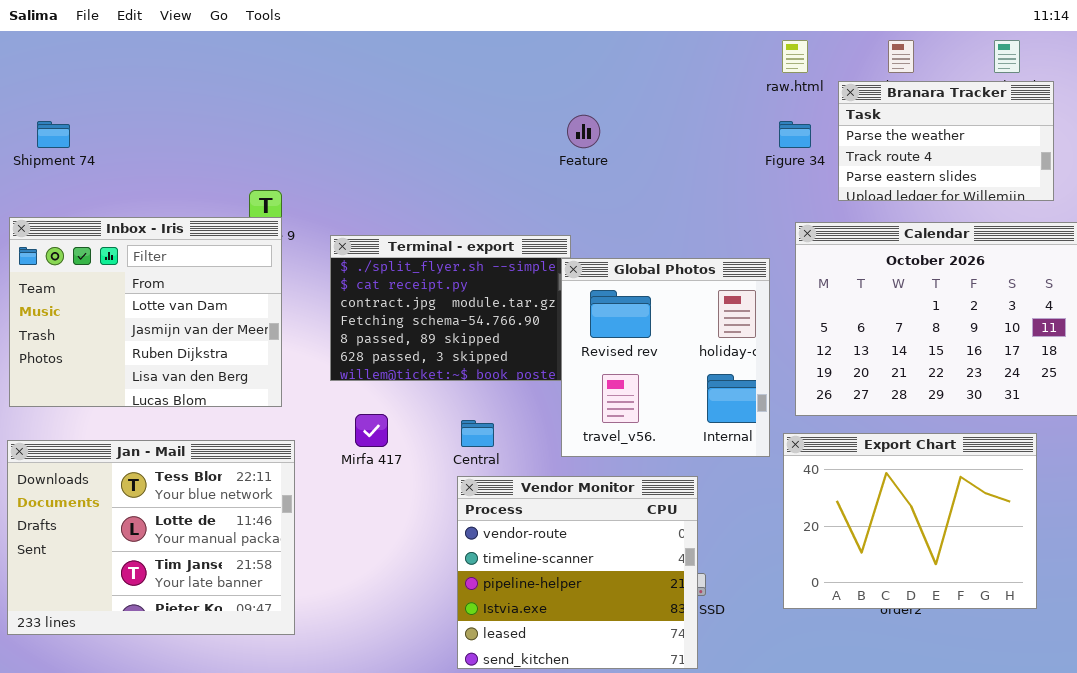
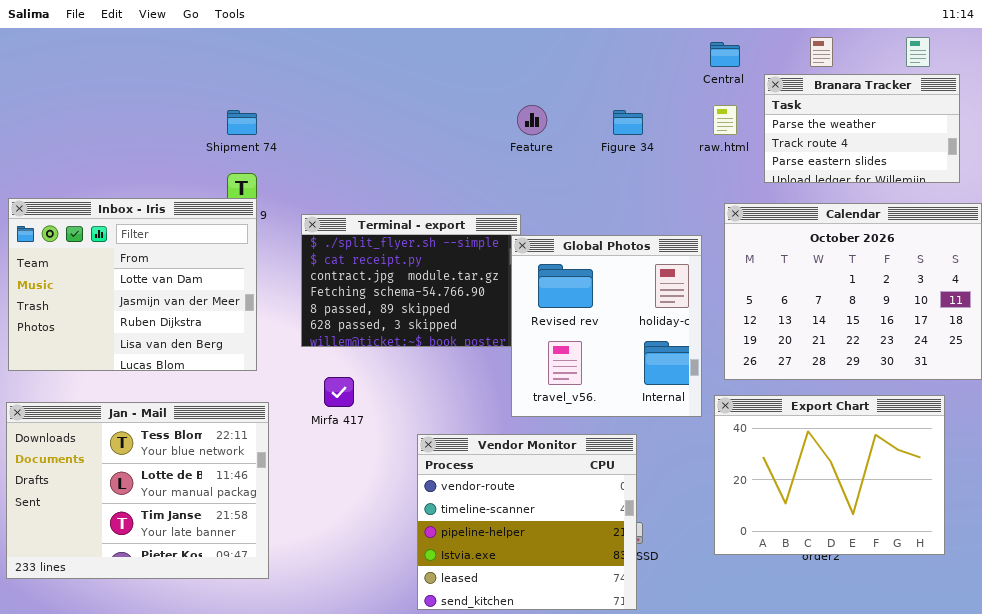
raw.html: [782,40,808,73] -> [713,105,737,135], moved
Shipment 74: [37,121,70,148] -> [227,110,257,135], moved
Figure 34: [779,121,811,148] -> [613,110,643,135], moved
Central: [461,420,494,447] -> [710,42,740,67], moved

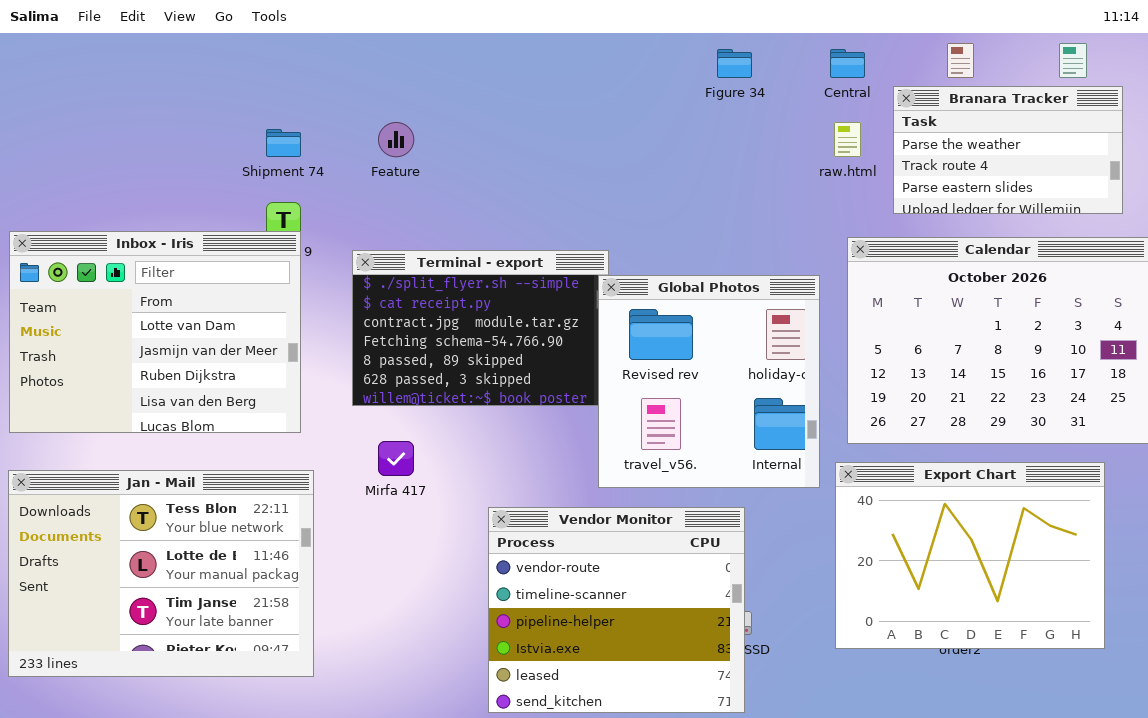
Feature: [517,105,547,135] -> [378,122,414,157], moved
Figure 34: [613,110,643,135] -> [717,49,752,78], moved

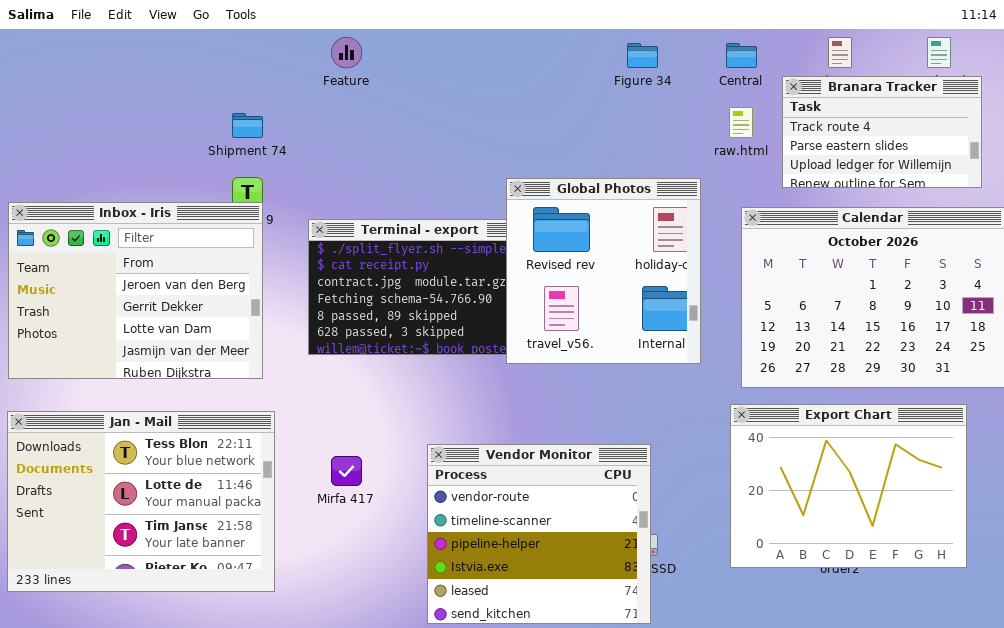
Branara Tracker: [893,86,1123,214] -> [782,76,982,188], scrolled down 1 row
Feature: [378,122,414,157] -> [331,37,362,68], moved
Inbox - Iris: [9,231,301,433] -> [8,202,263,379], scrolled up 2 rows
Global Photos: [598,275,820,488] -> [506,178,701,364], moved
Mirfa 417: [378,441,414,476] -> [331,456,362,486], moved

